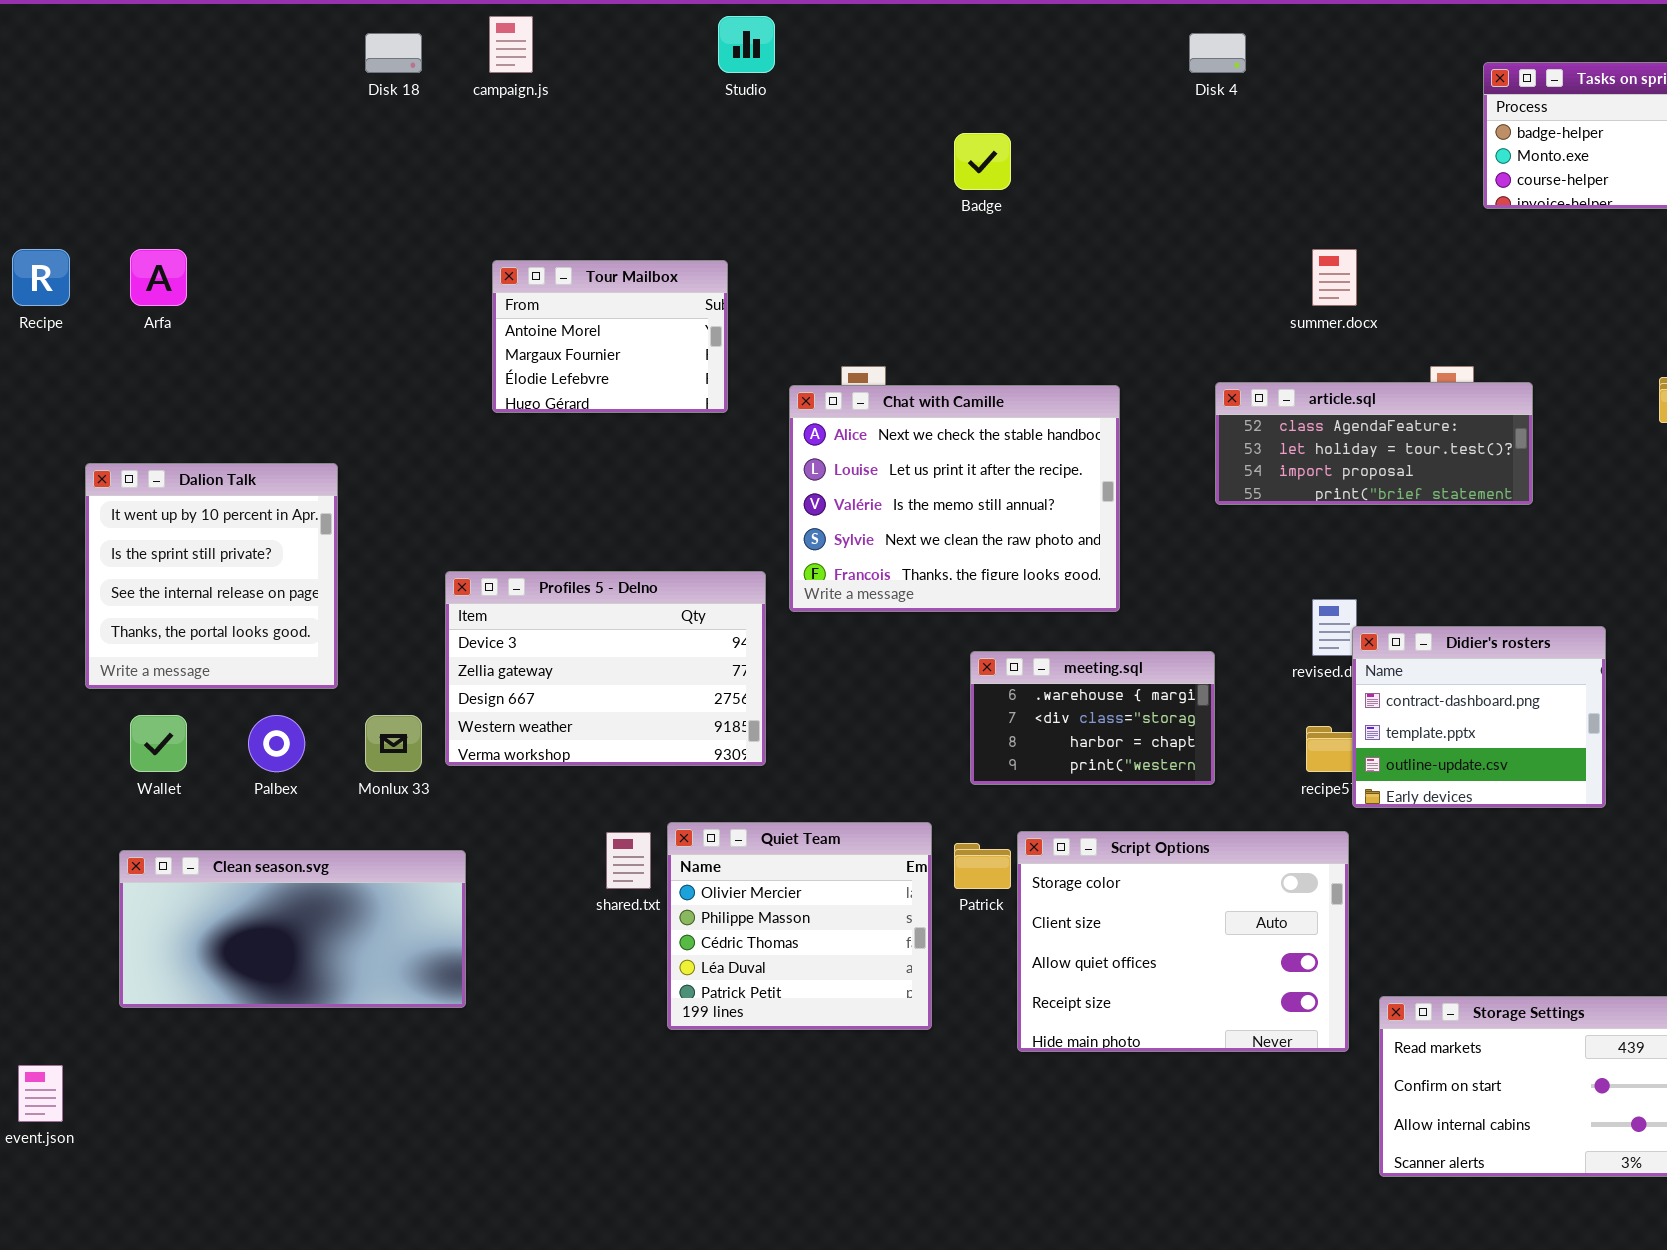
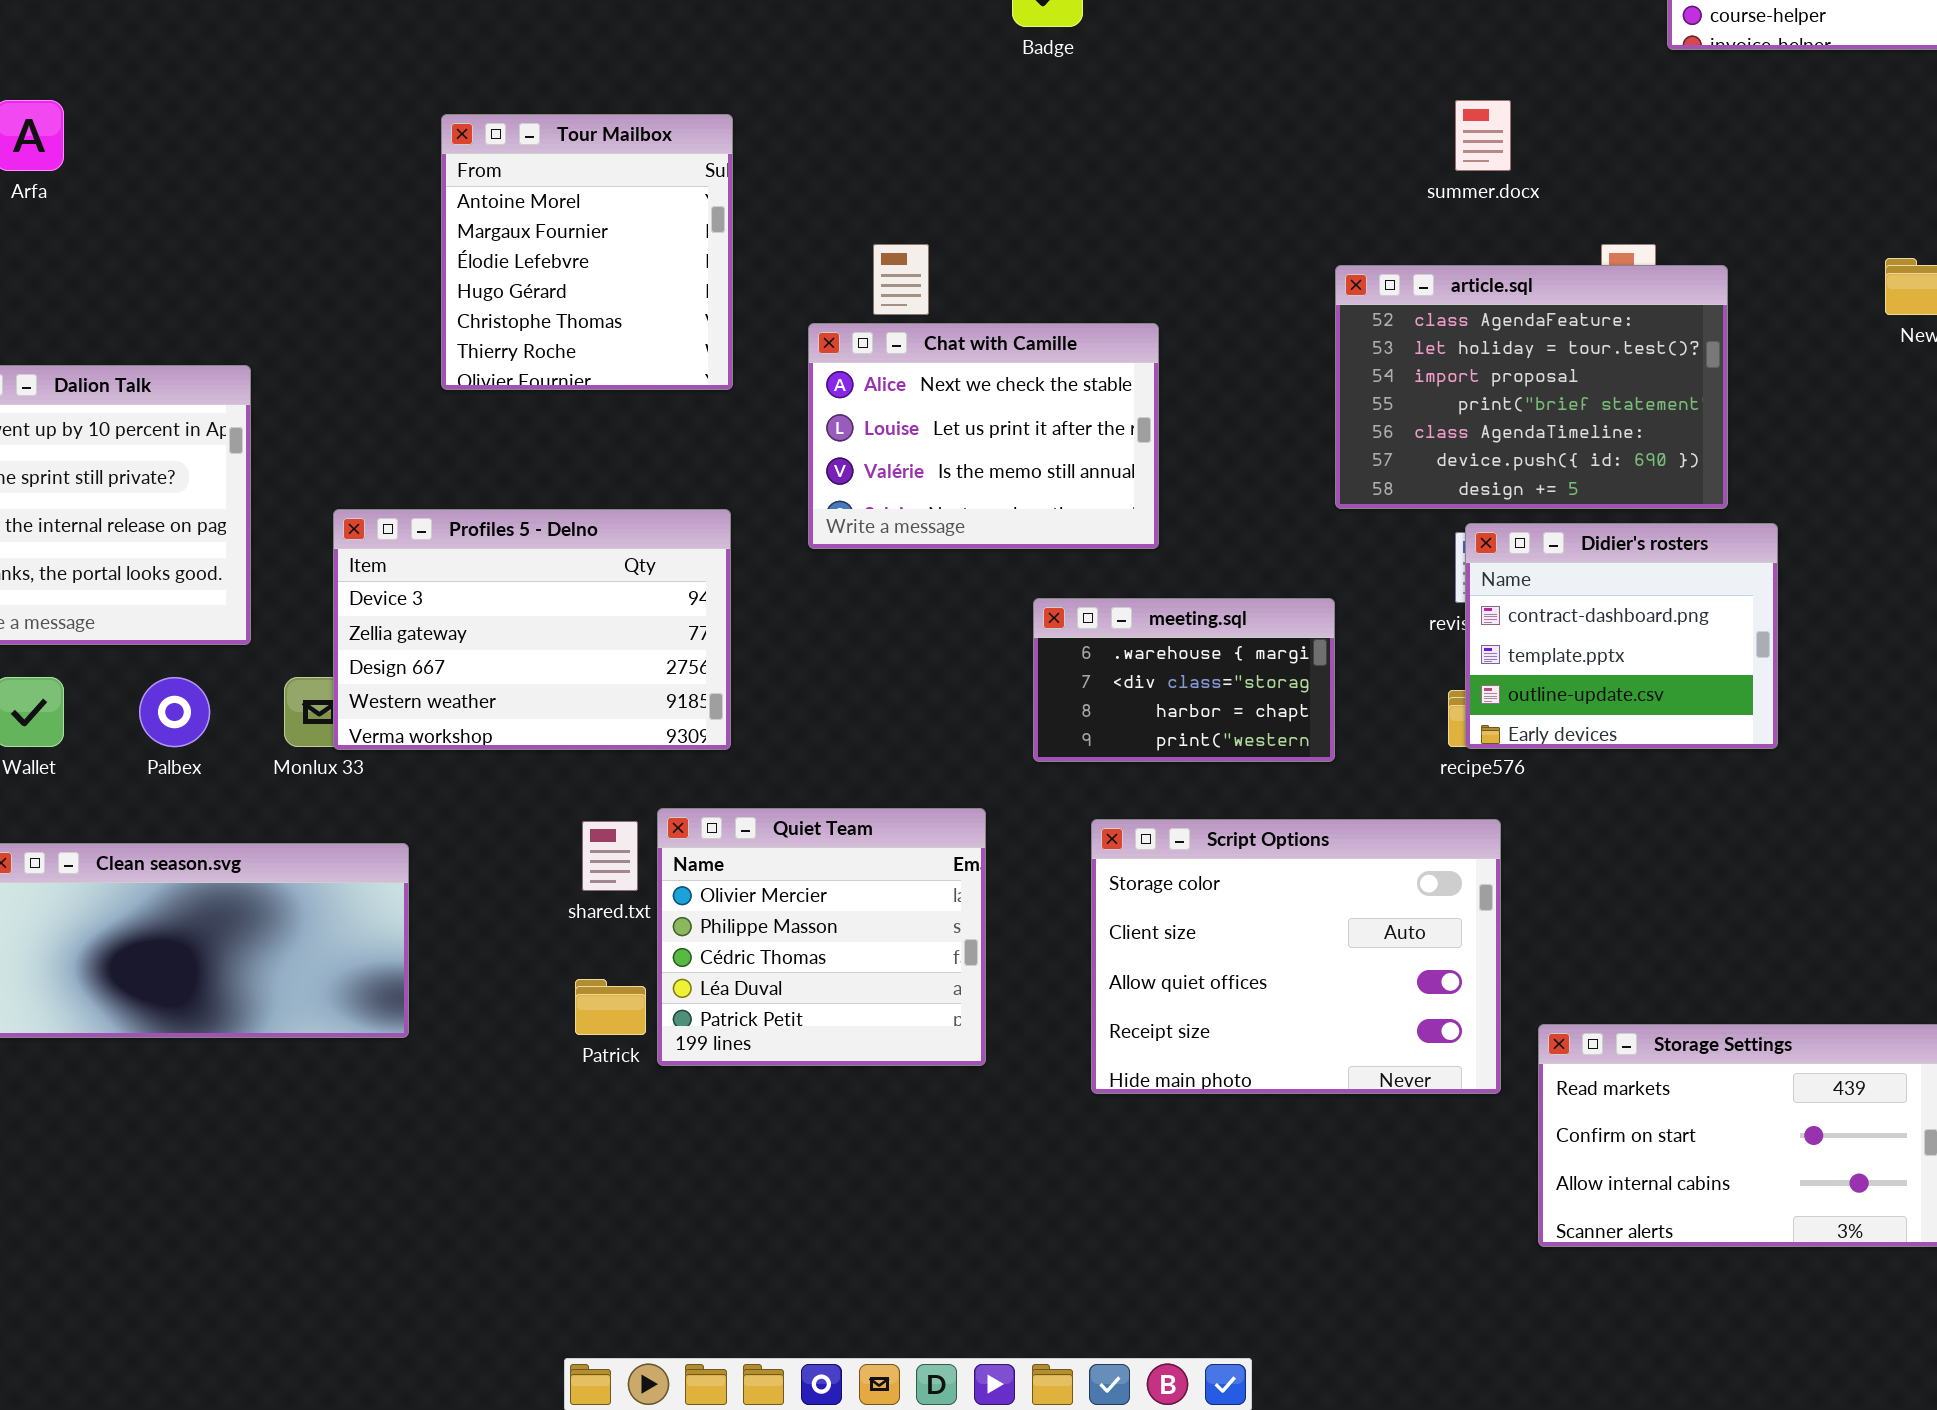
Tour Mailbox: [492,260,728,413] -> [441,114,733,390], resized
article.sql: [1215,382,1533,505] -> [1335,265,1728,509], resized
Chat with Camille: [789,385,1120,612] -> [808,323,1159,549], resized
Profiles 5 - Delno: [445,571,766,766] -> [333,509,731,750], moved
Didier's rosters: [1352,626,1606,808] -> [1465,523,1778,749], moved
Patrick: [954,843,1011,889] -> [575,979,646,1035], moved

